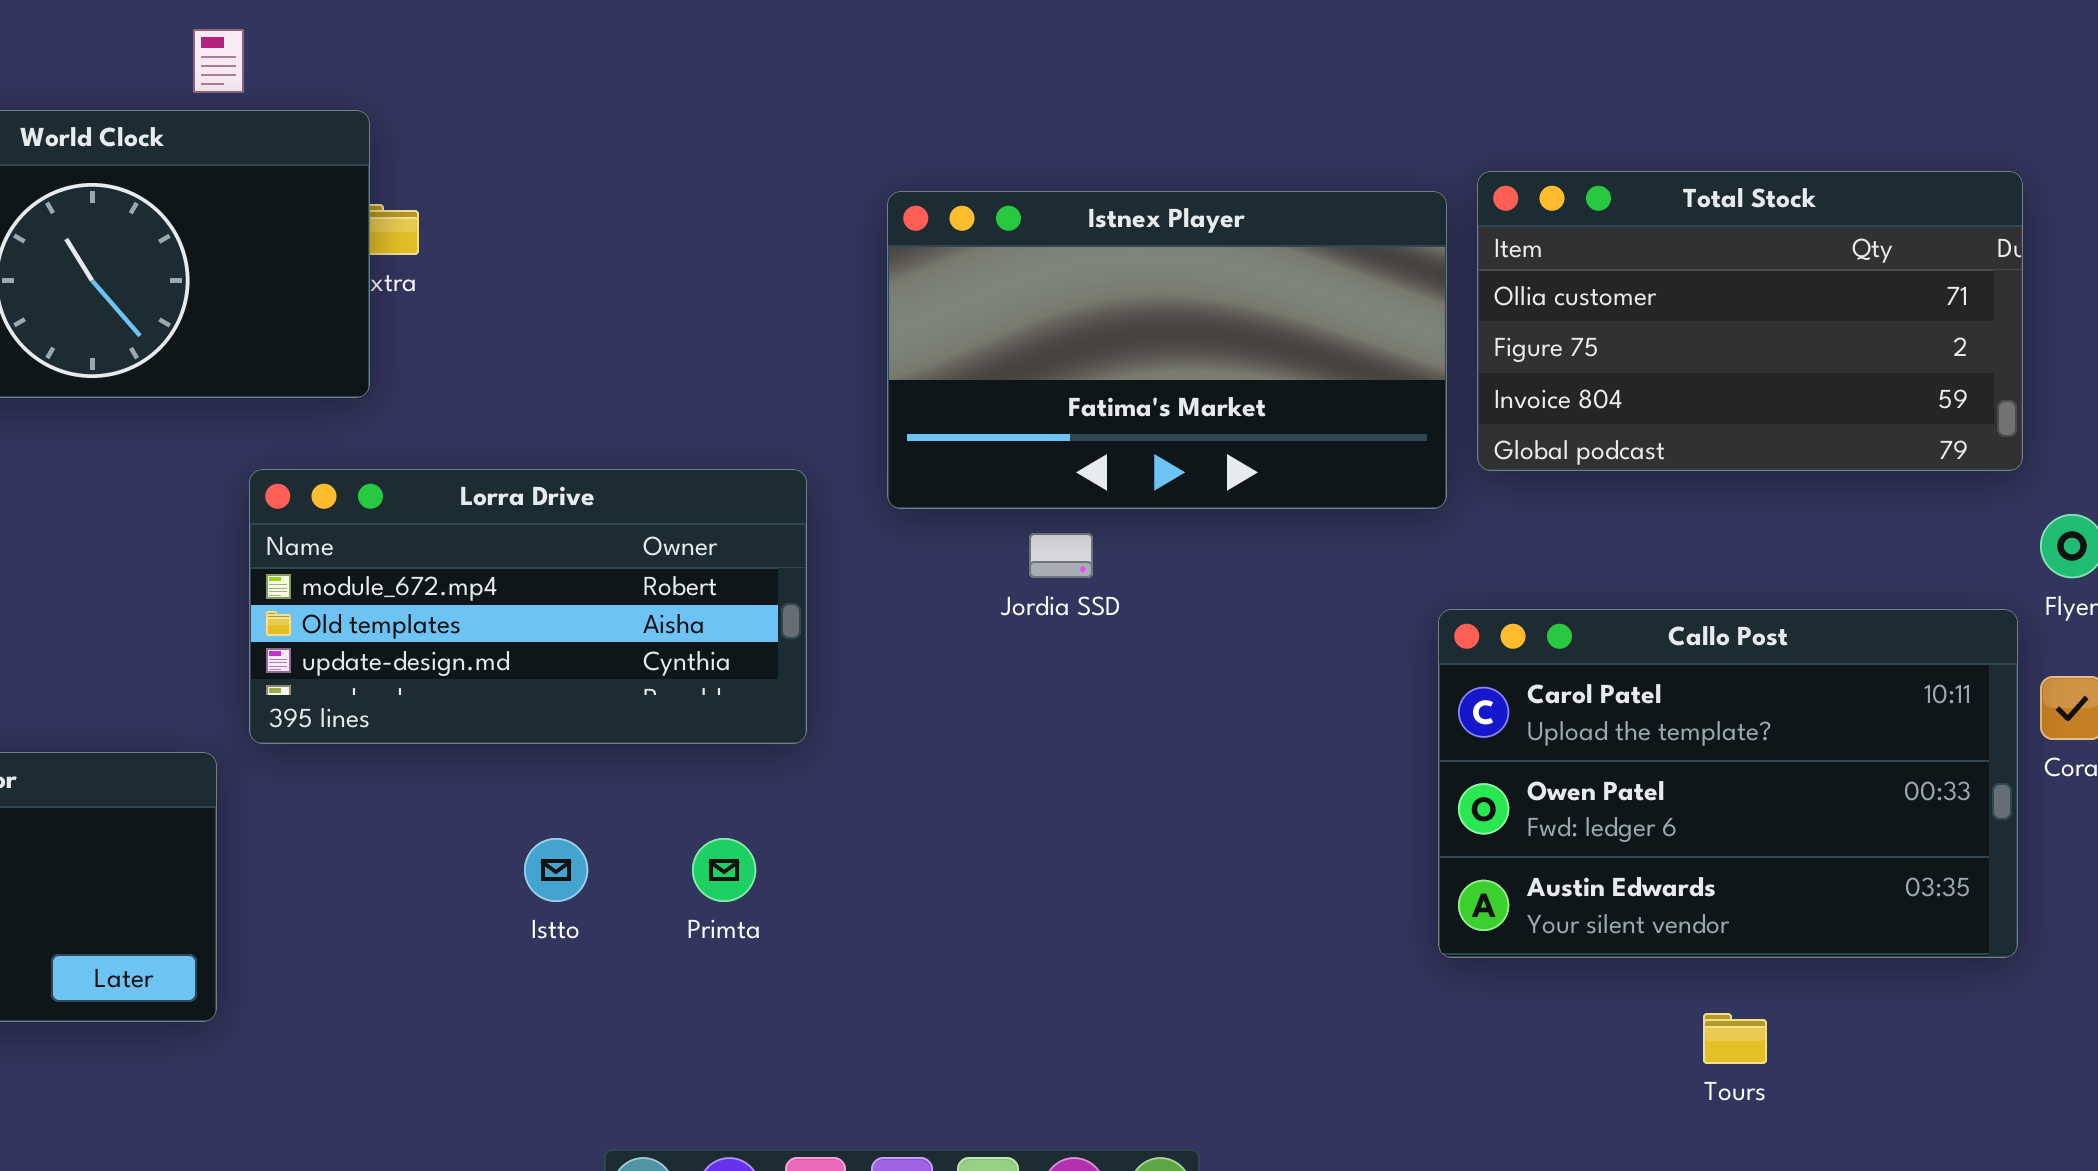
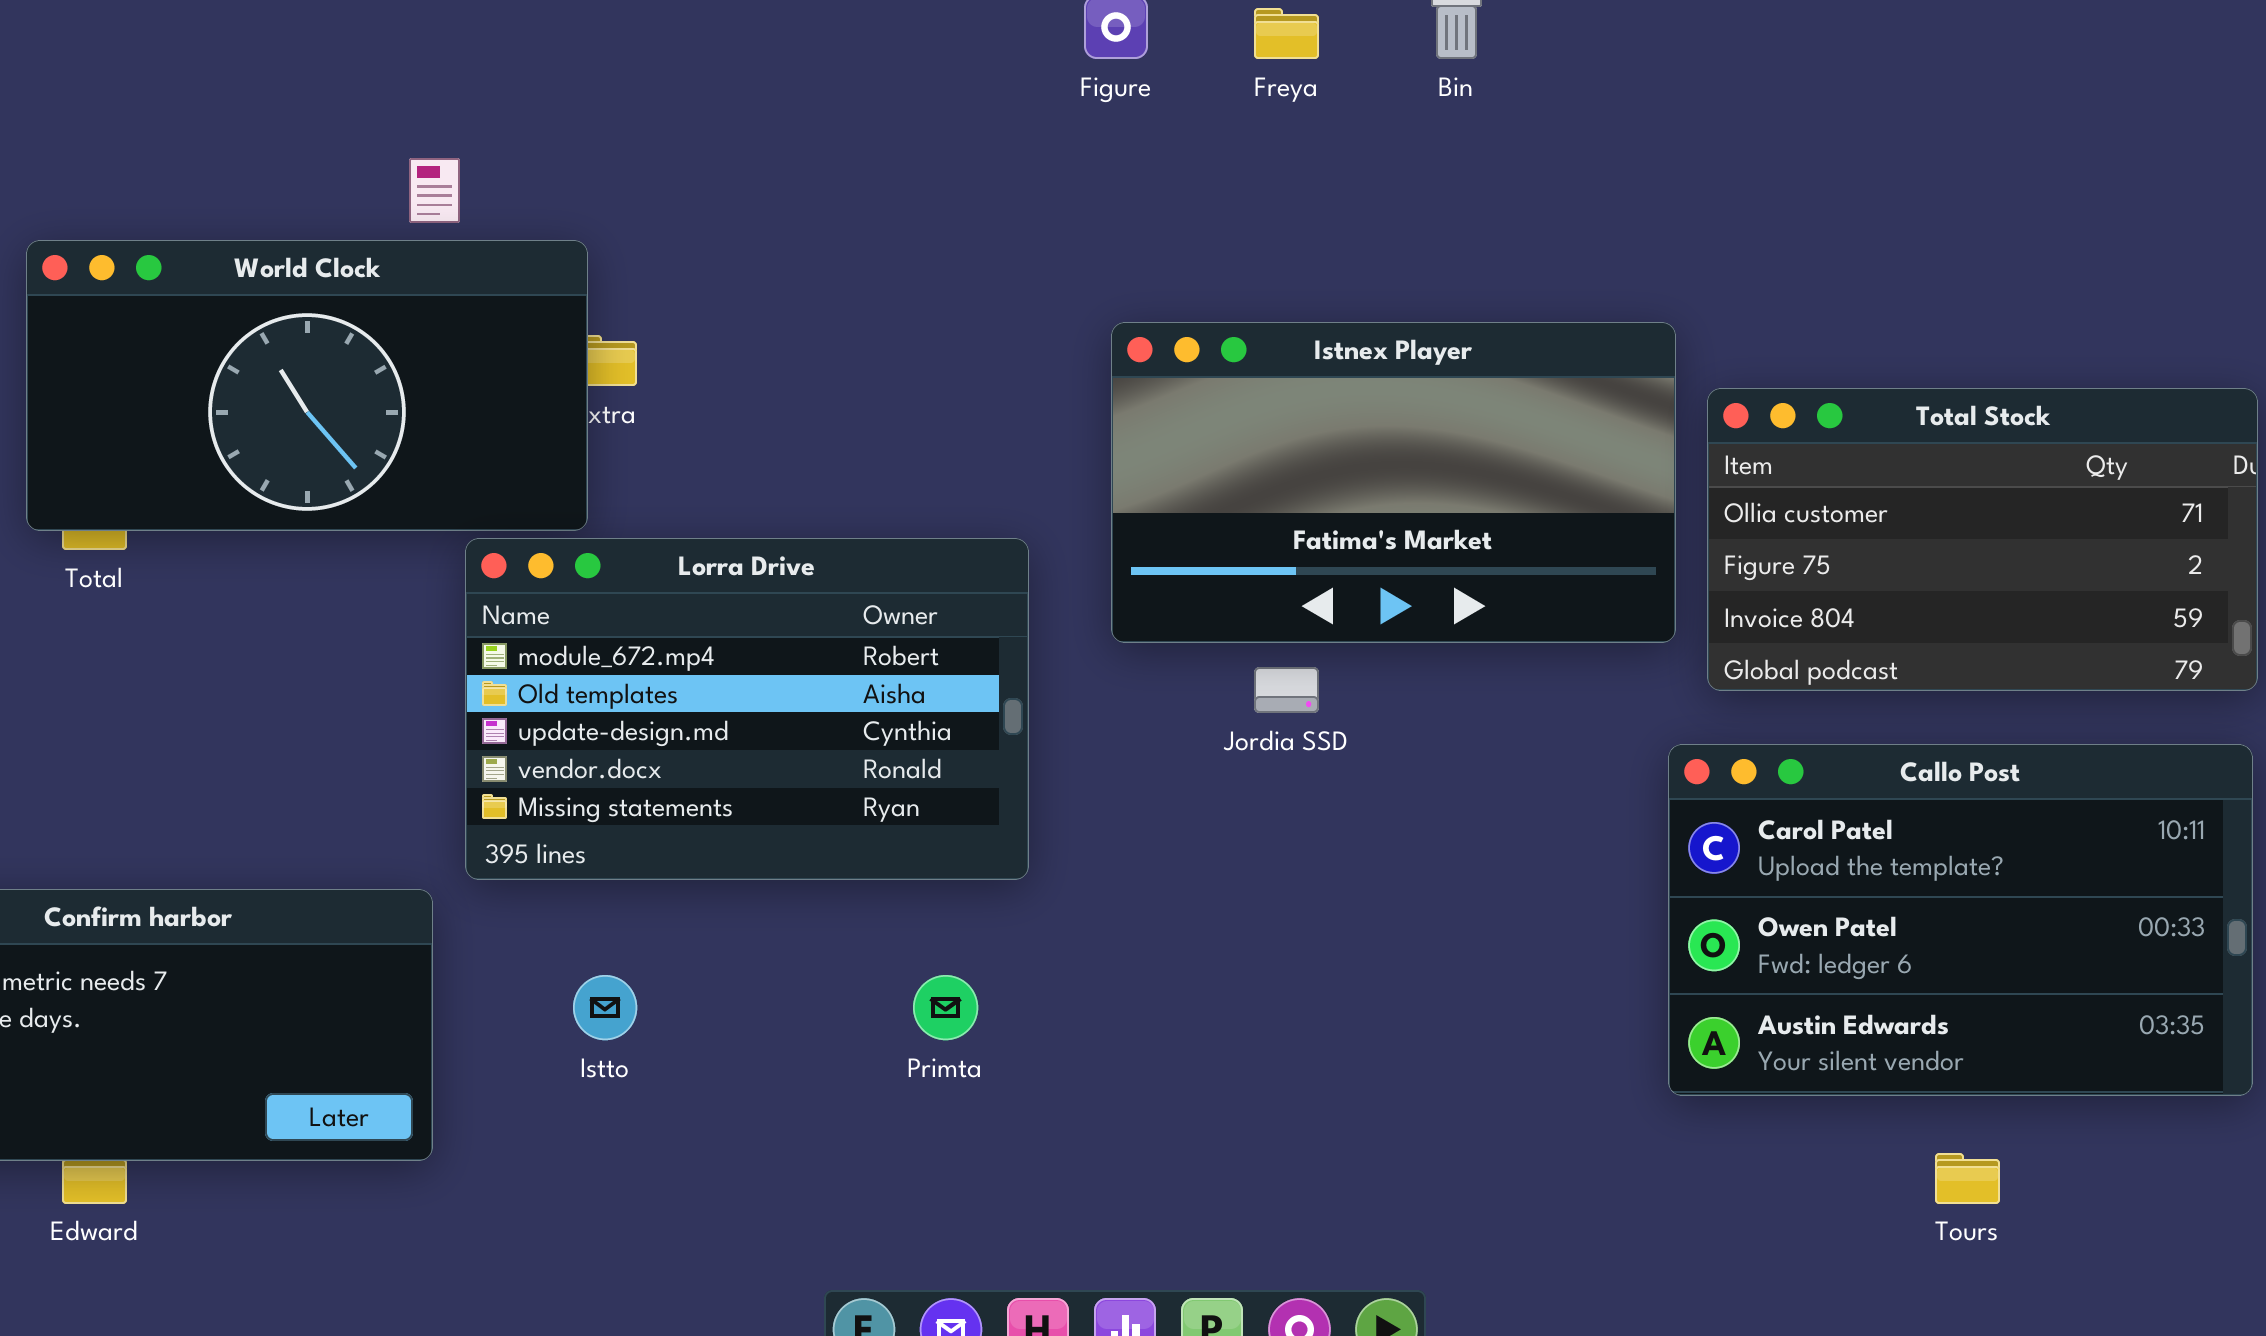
Total Stock: [1477,171,2023,471] -> [1707,388,2258,691], moved
Lorra Drive: [249,469,807,744] -> [465,538,1029,880], resized
Istto: [524,838,588,902] -> [573,975,637,1040], moved

